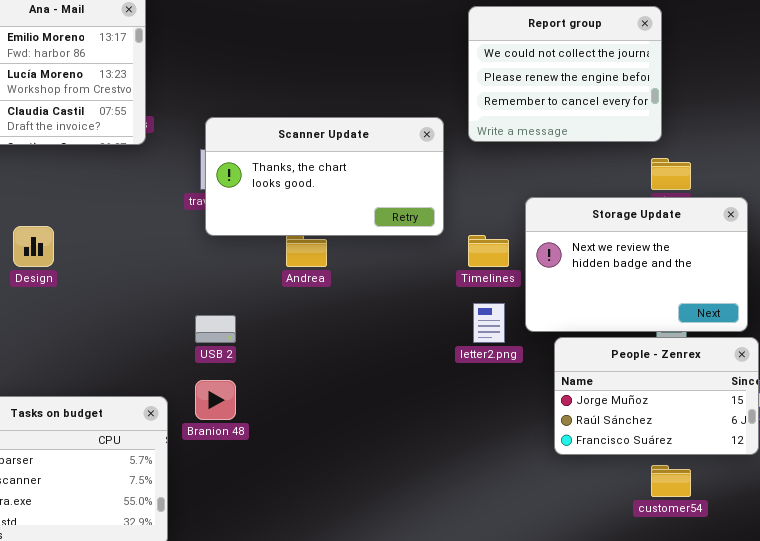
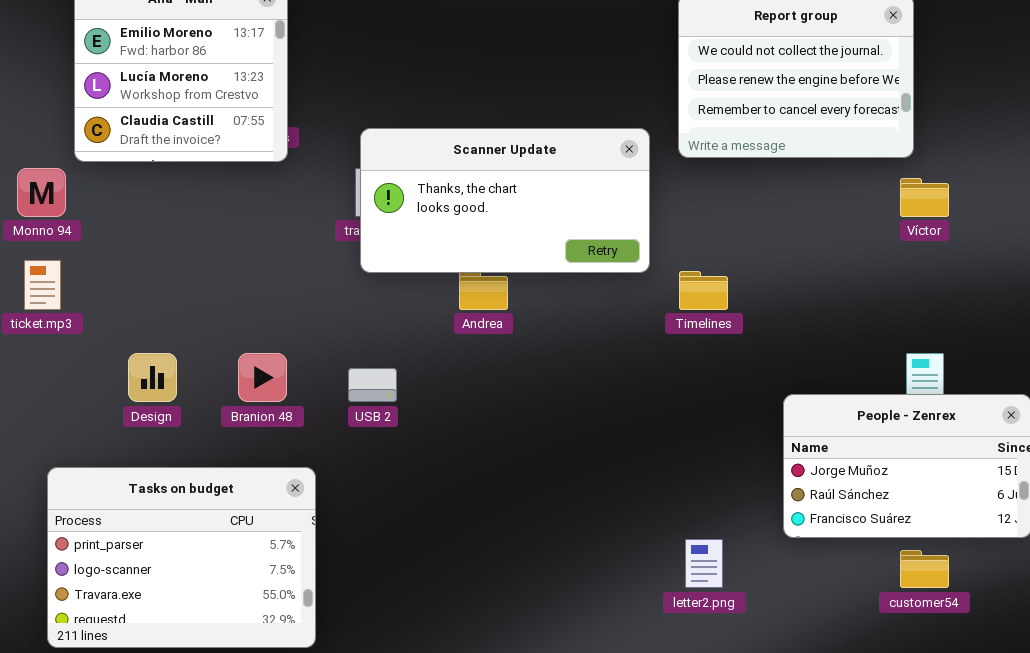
Storage Update: [525,197,748,332] -> none, closed
Design: [13,226,54,267] -> [128,353,177,402], moved
letter2.png: [473,303,505,343] -> [685,539,723,588], moved
Branion 48: [195,380,236,420] -> [238,353,287,402], moved

